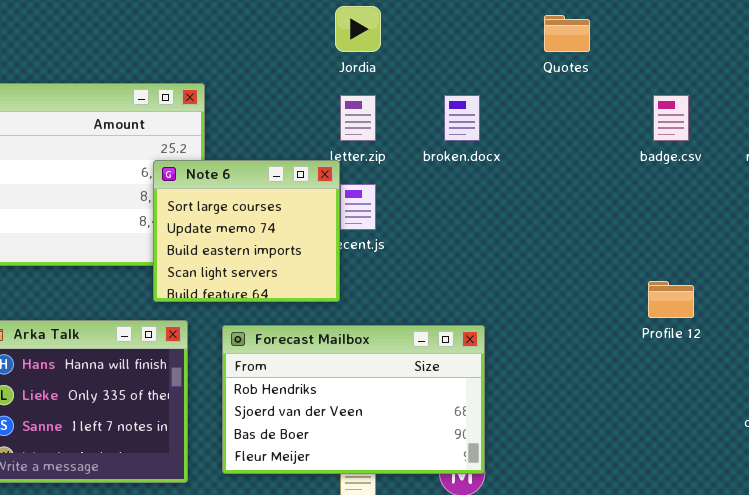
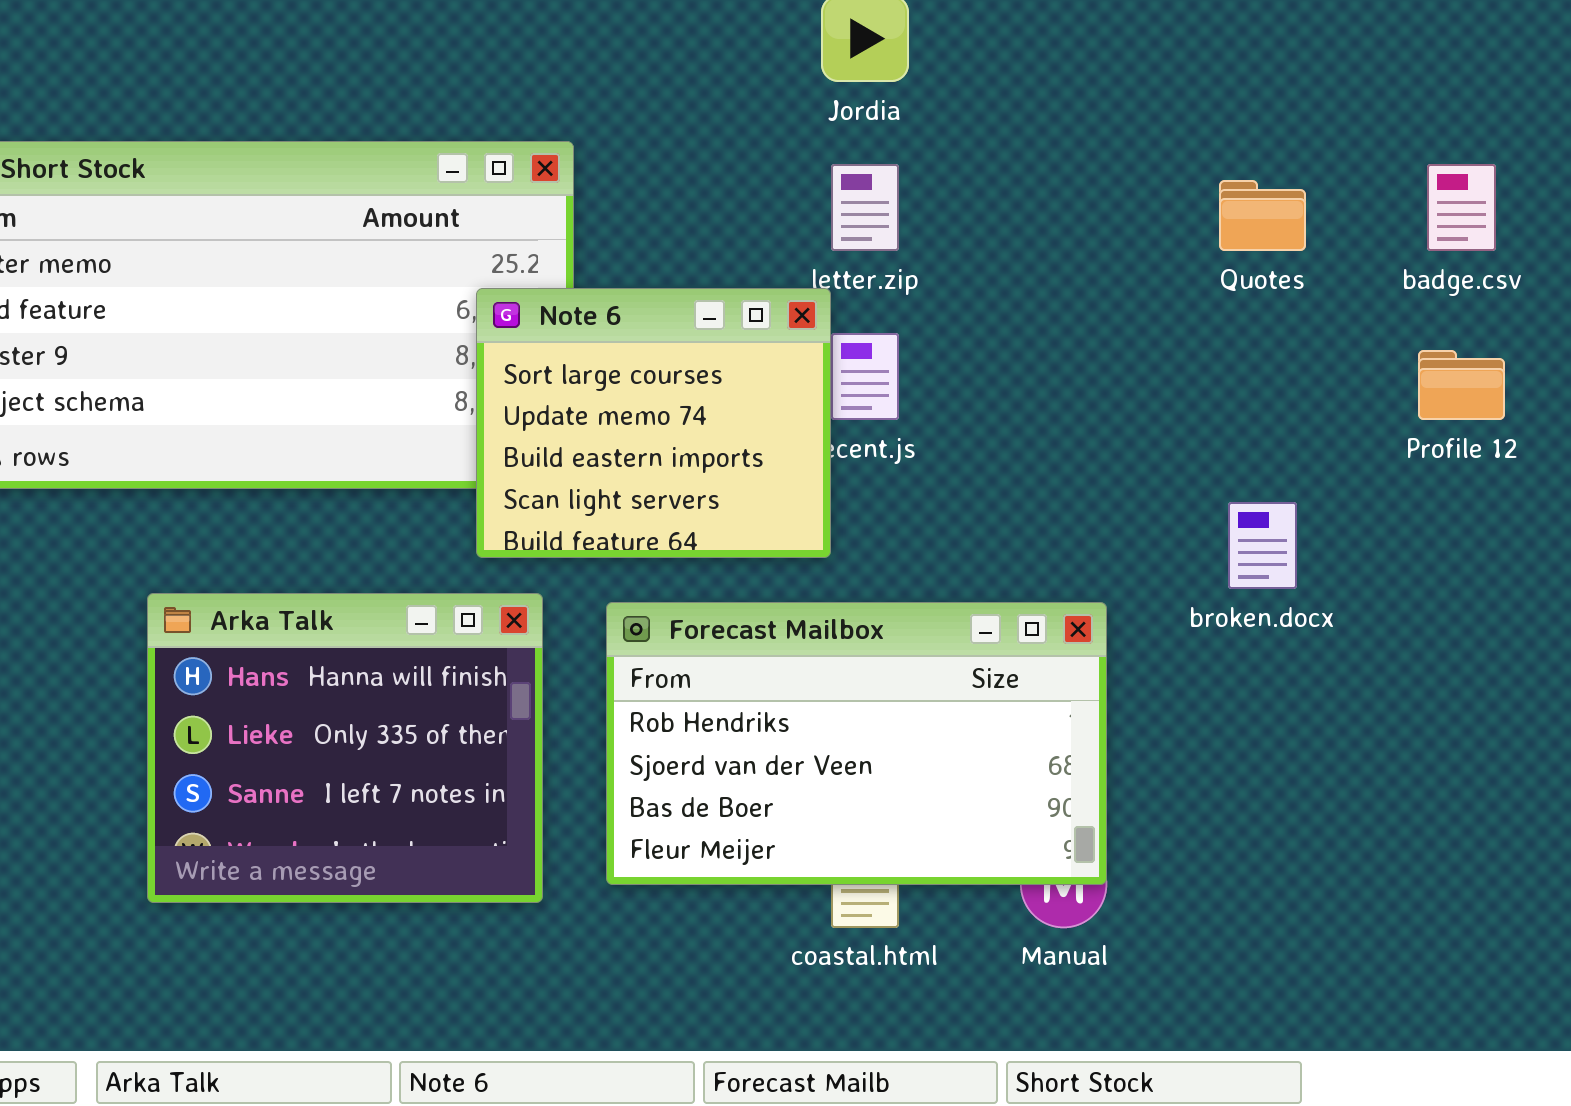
Quotes: [544,15,590,52] -> [1219,180,1306,251], moved
broken.docx: [444,95,480,141] -> [1228,502,1297,589], moved
Profile 12: [648,281,694,318] -> [1418,350,1505,420], moved

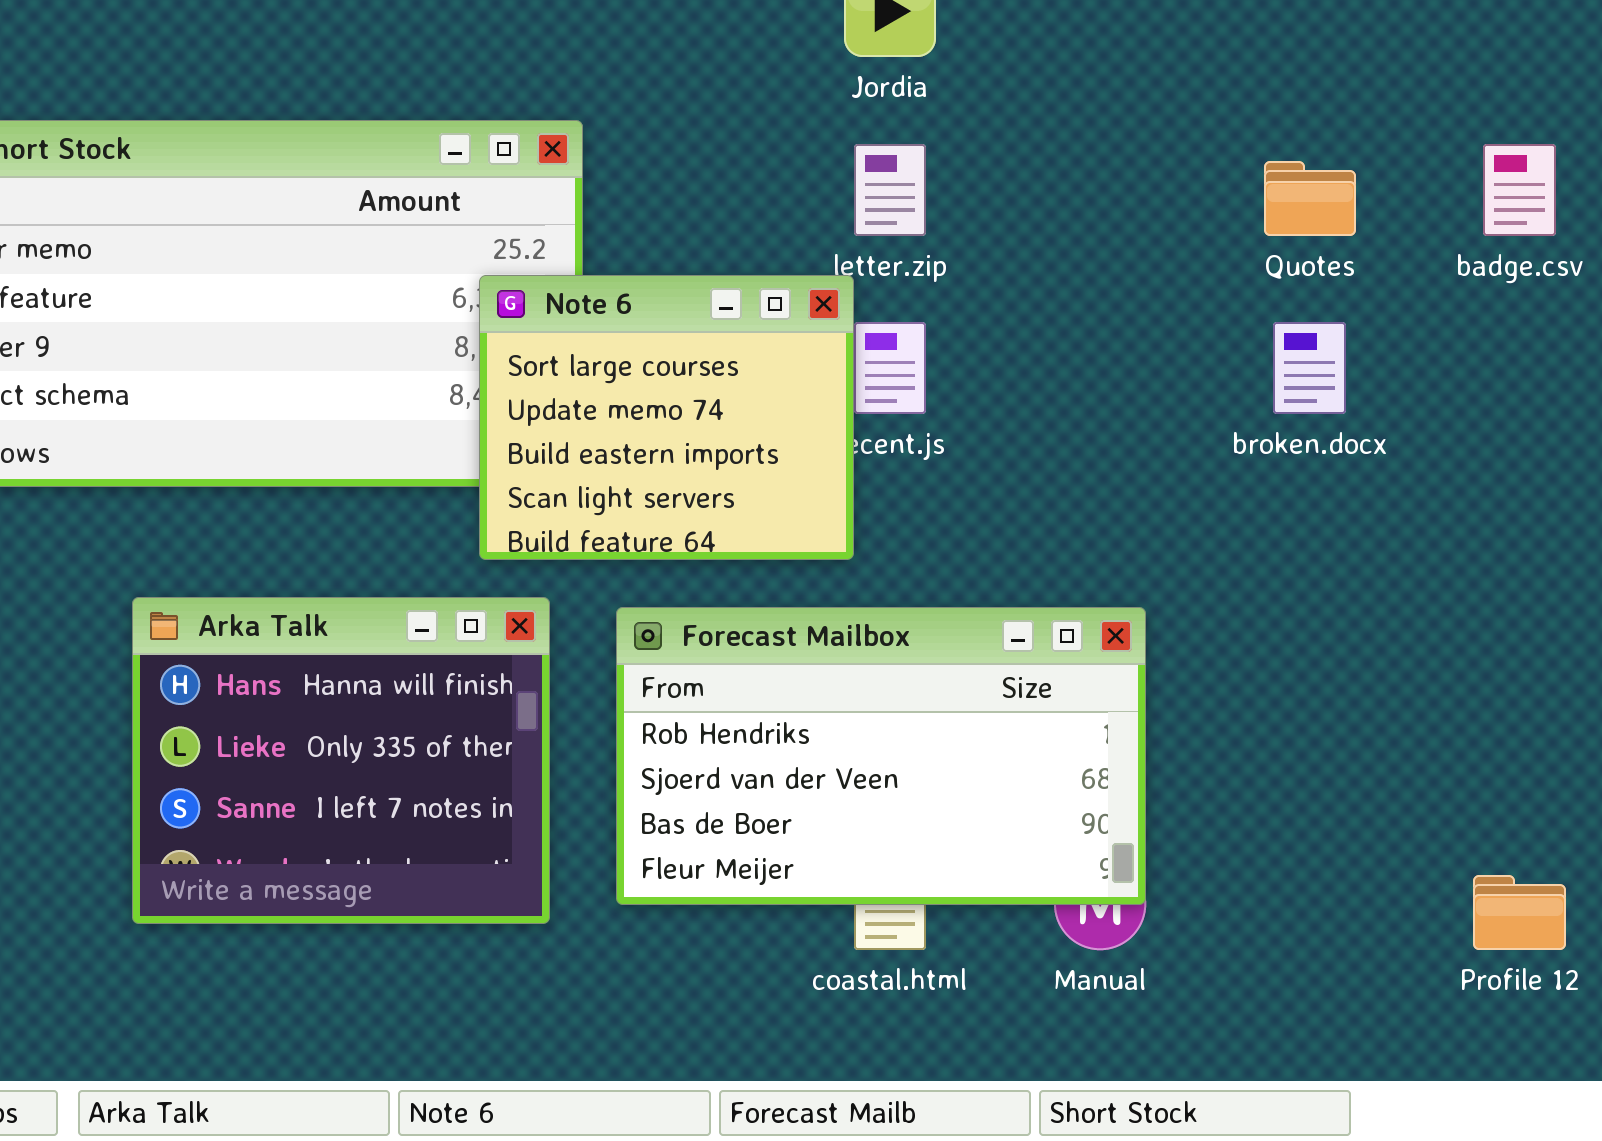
Profile 12: [1418,350,1505,420] -> [1473,875,1566,950], moved
broken.docx: [1228,502,1297,589] -> [1273,322,1346,414], moved

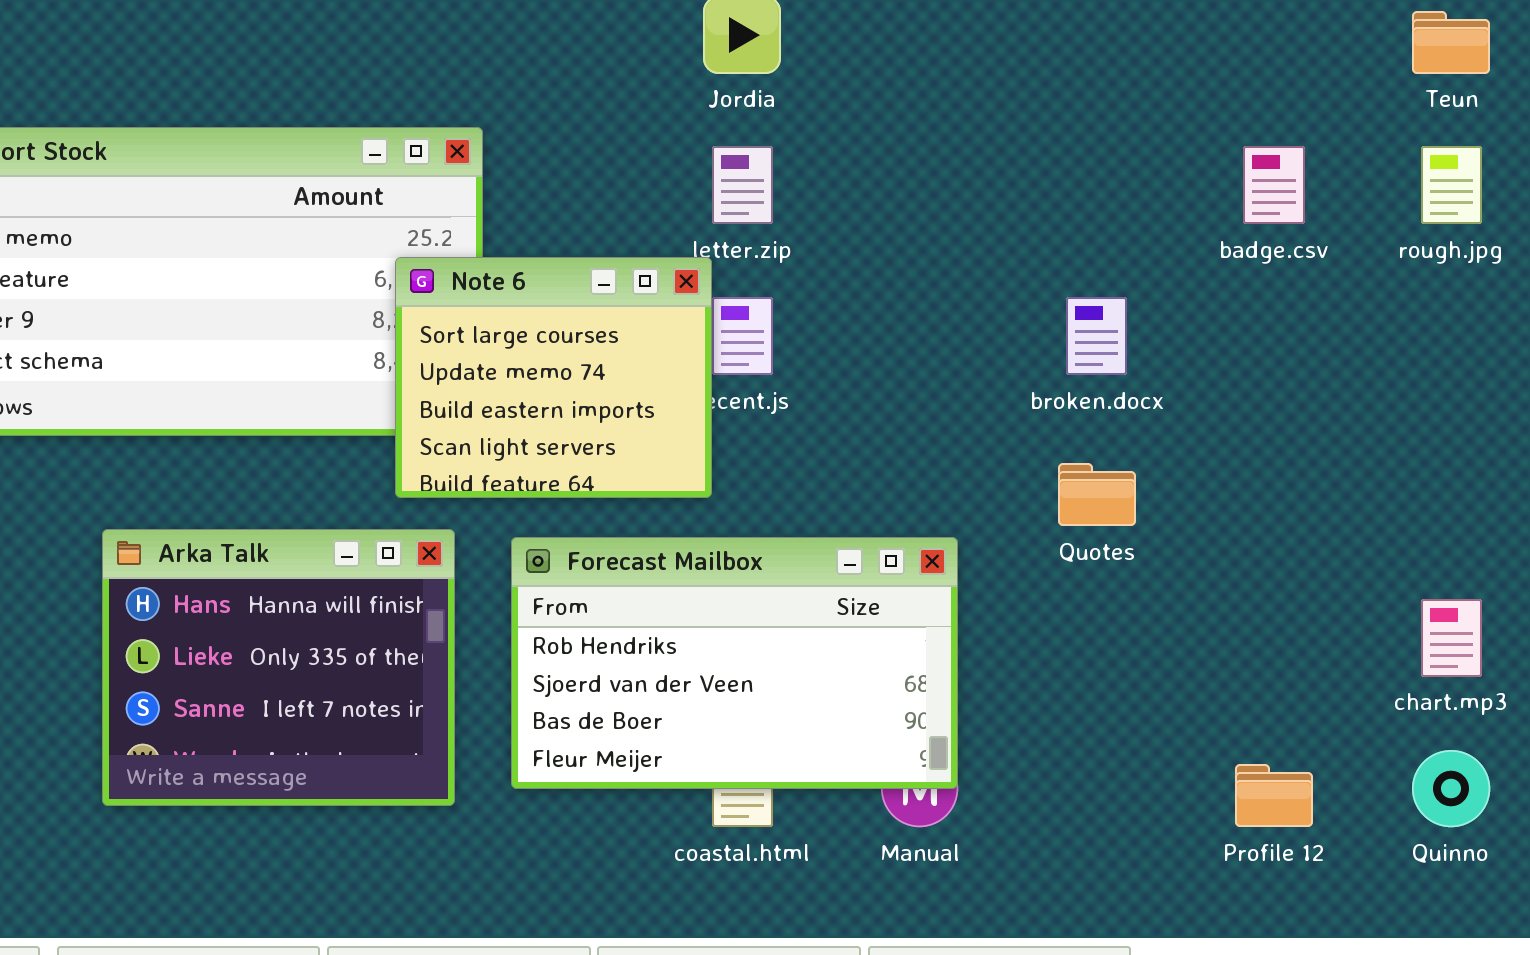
Quotes: [1264,161,1356,236] -> [1058,463,1136,526], moved

